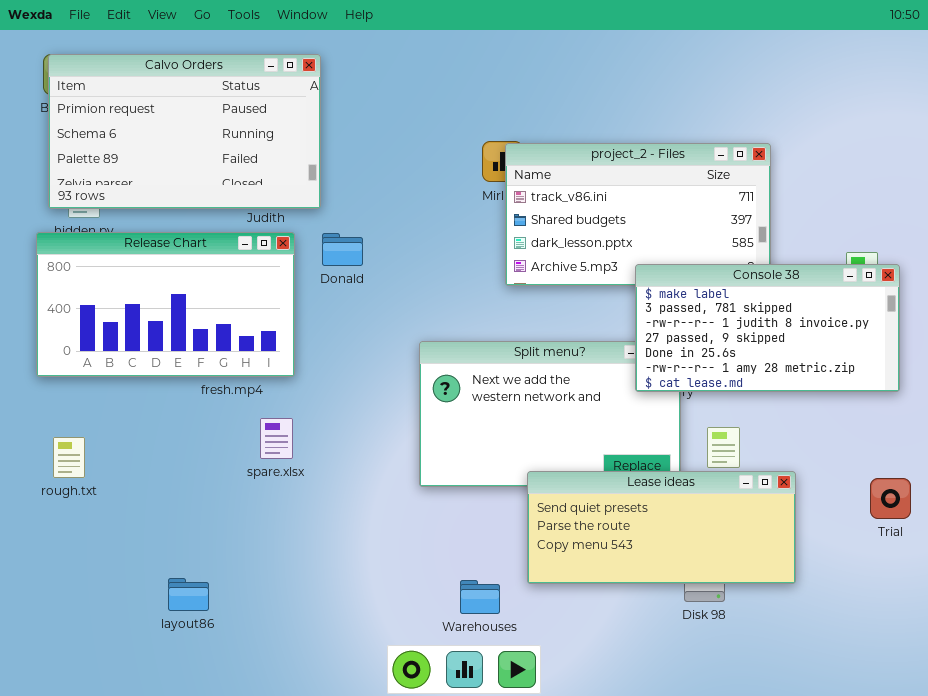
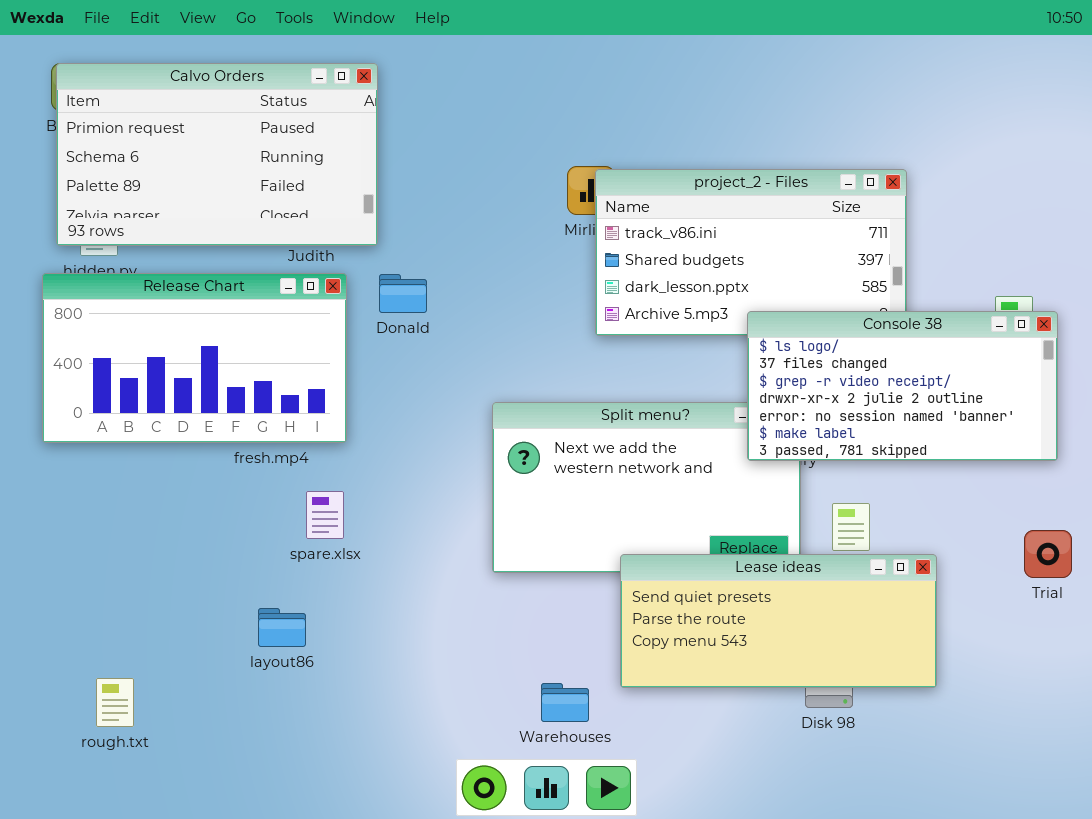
Console 38: [635,264,900,392] -> [747,311,1058,461], scrolled up 5 rows
rough.txt: [53,437,85,478] -> [96,678,134,727], moved
Trial: [870,478,911,519] -> [1024,530,1072,578], moved
layout86: [168,578,209,611] -> [258,608,306,647], moved

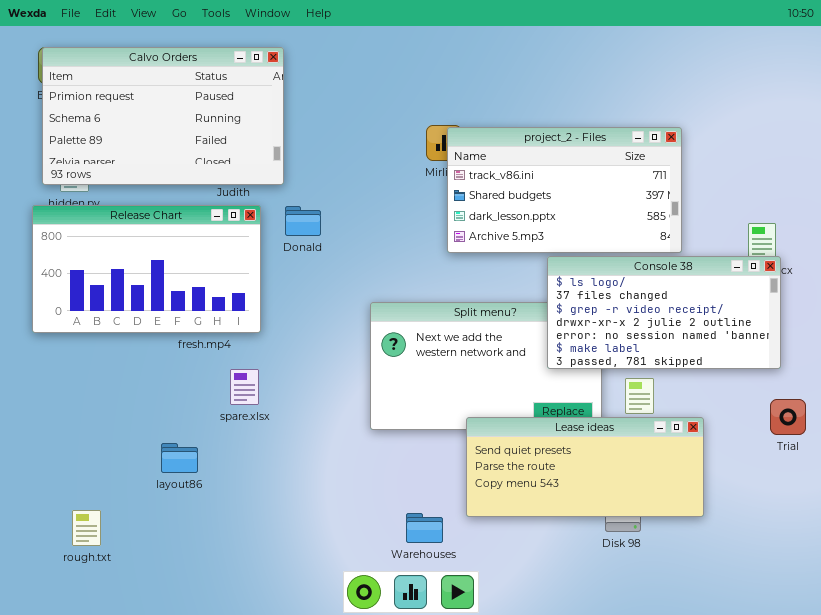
Console 38: [747,311,1058,461] -> [547,256,781,369], moved
layout86: [258,608,306,647] -> [161,443,198,473], moved

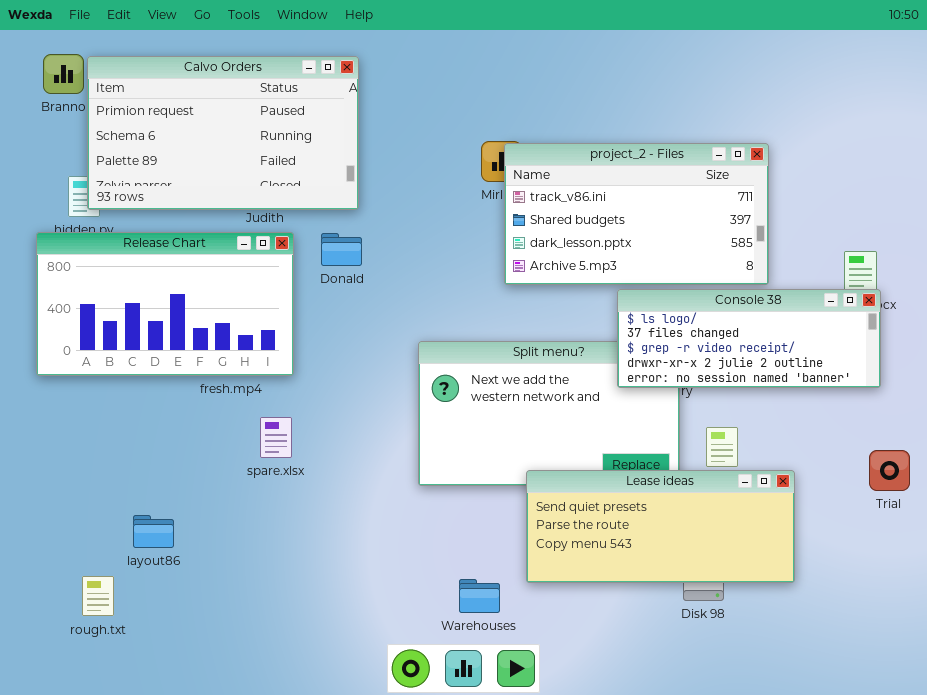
Calvo Orders: [42,47,284,185] -> [87,56,359,210], moved
Console 38: [547,256,781,369] -> [617,289,881,388], resized
layout86: [161,443,198,473] -> [133,515,174,548], moved

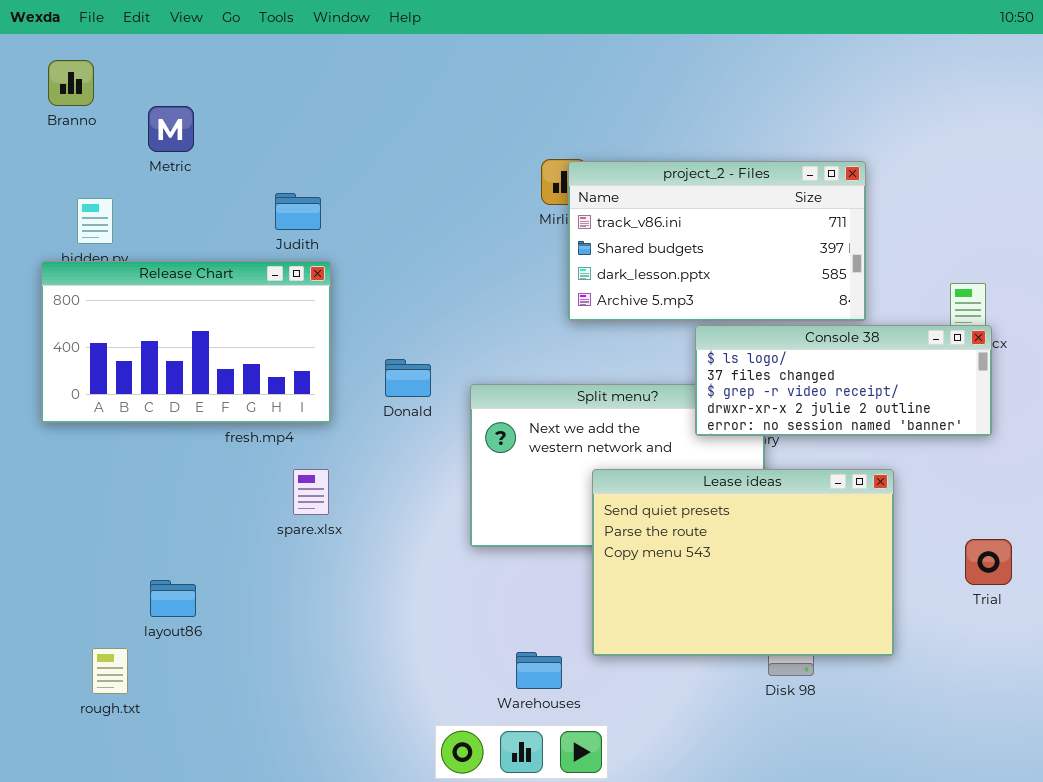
Calvo Orders: [87,56,359,210] -> none, closed
Donald: [321,233,362,266] -> [385,359,431,397], moved
Trial: [869,450,910,491] -> [965,539,1012,585], moved
Lease ideas: [526,470,795,583] -> [592,469,894,656], resized

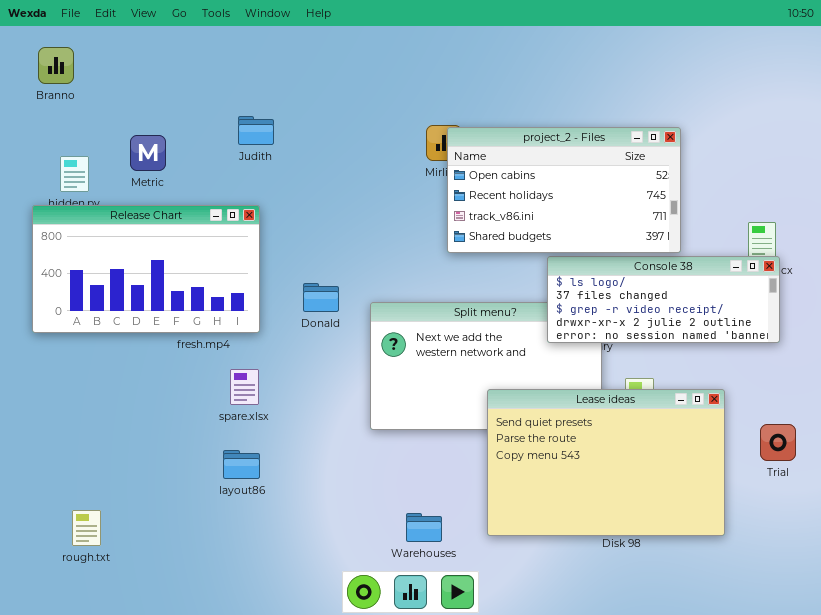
Metric: [148,106,194,152] -> [130,135,166,171], moved
project_2 - Files: [568,161,866,321] -> [447,127,681,253], scrolled up 2 rows
Judith: [275,193,321,230] -> [238,116,274,145], moved
Lease ideas: [592,469,894,656] -> [487,389,725,536], moved
layout86: [150,580,196,617] -> [223,450,260,479], moved

